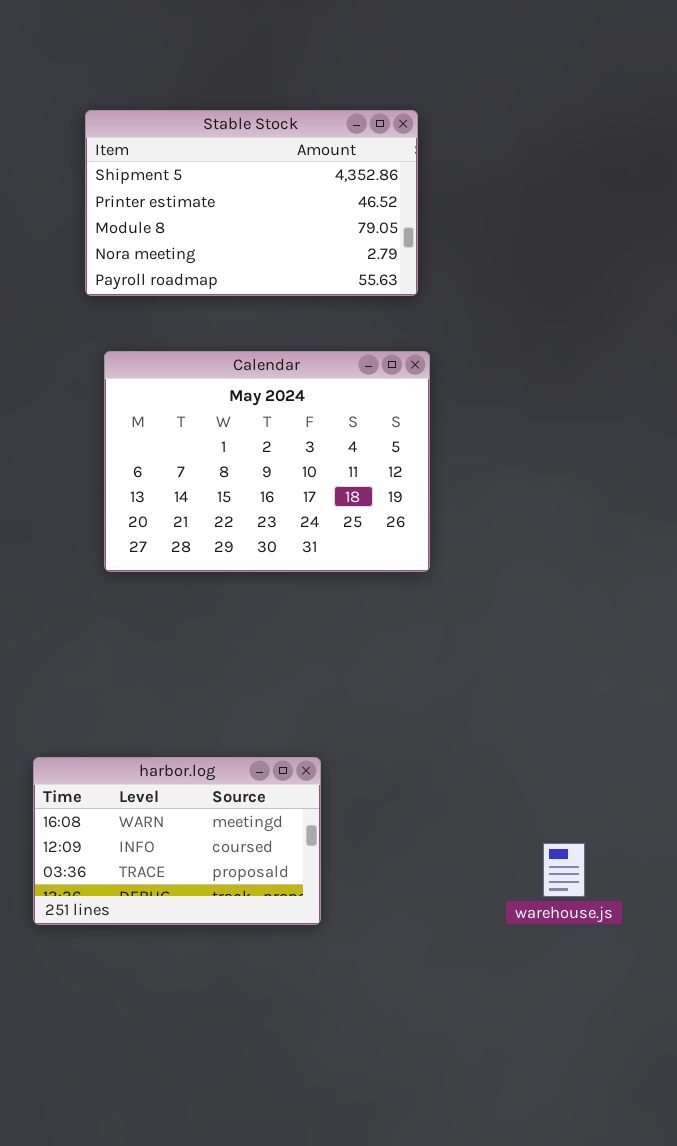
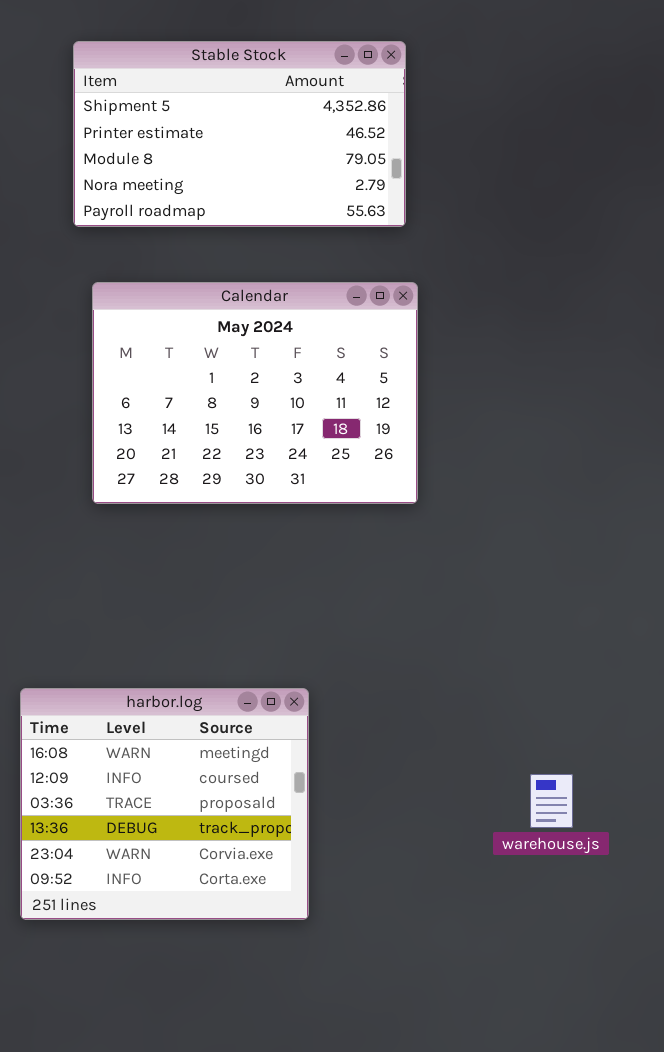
harbor.log: [33,757,321,925] -> [20,688,309,920], resized

